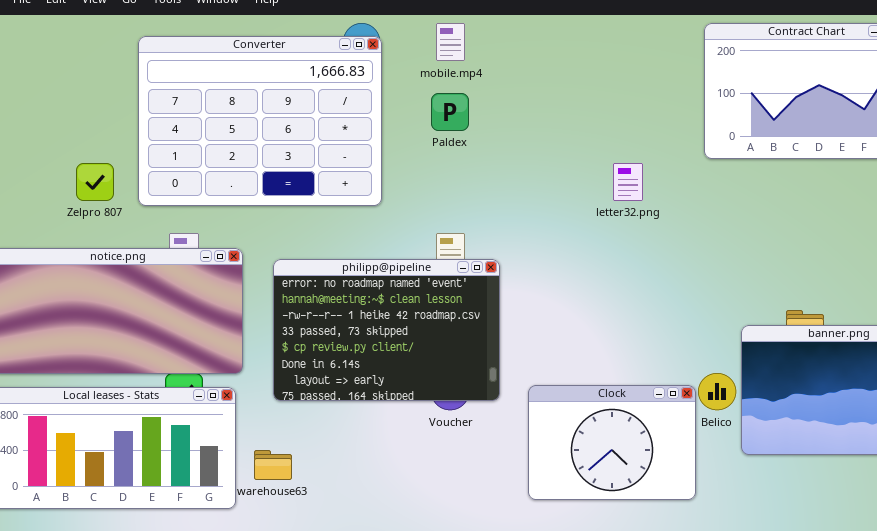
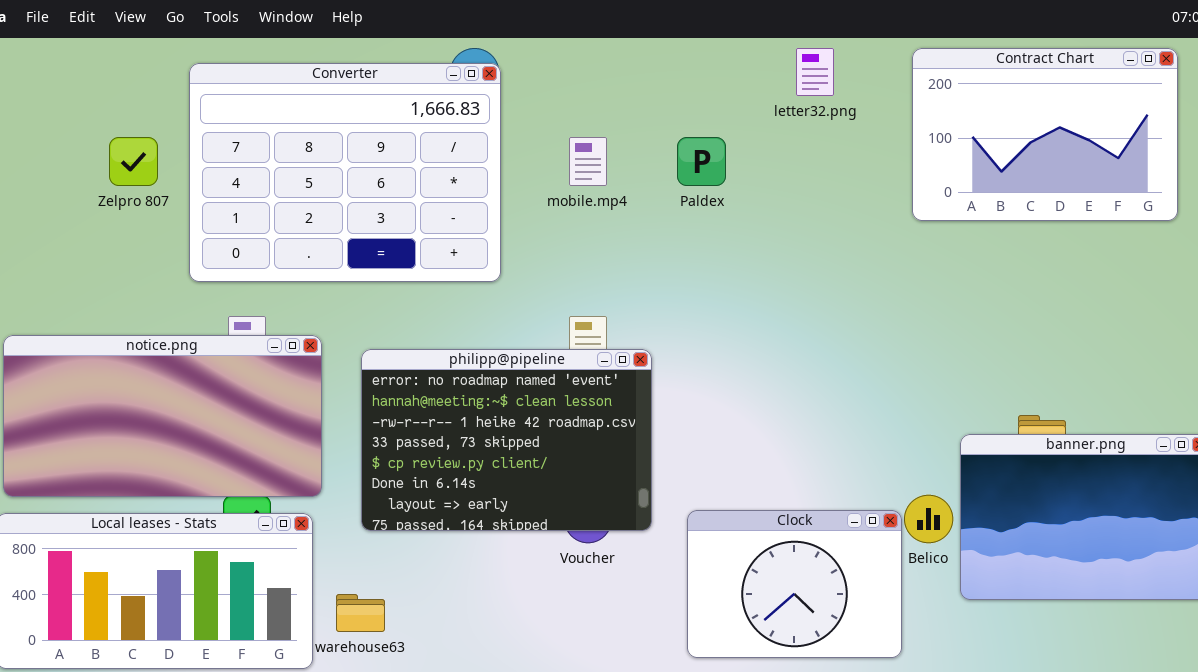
mobile.mp4: [436,23,465,61] -> [569,137,607,186], moved
Paldex: [431,93,469,131] -> [677,137,726,186], moved
Zelpro 807: [76,163,114,201] -> [109,137,158,186], moved
letter32.png: [613,163,643,201] -> [796,48,834,96], moved

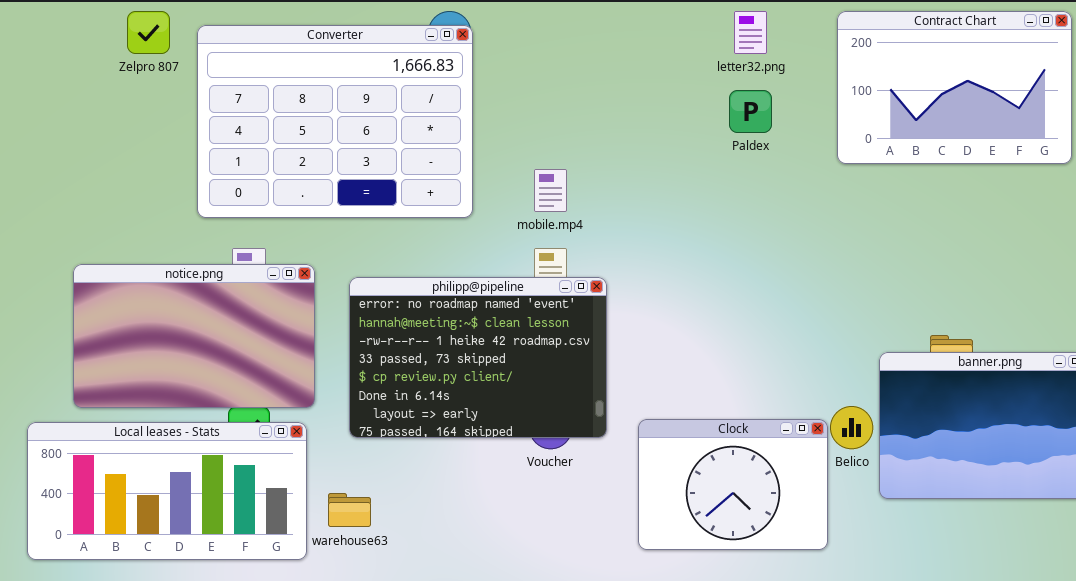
Zelpro 807: [109,137,158,186] -> [127,11,170,54], moved
mobile.mp4: [569,137,607,186] -> [534,169,567,212], moved
Paldex: [677,137,726,186] -> [729,90,772,133], moved
notice.png: [3,335,322,497] -> [73,264,315,408], resized

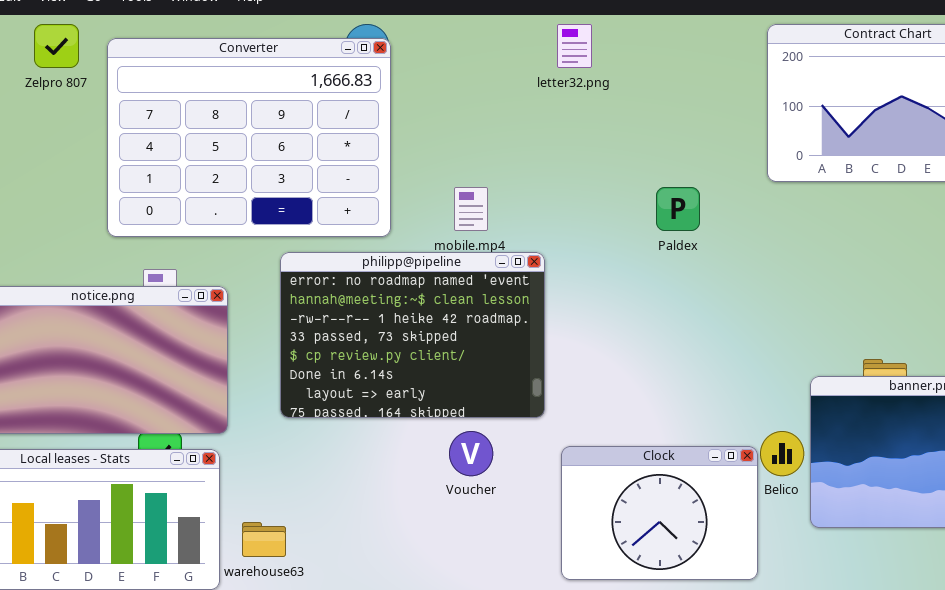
letter32.png: [734,11,767,54] -> [557,24,592,68], moved
Paldex: [729,90,772,133] -> [656,187,700,231], moved
philipp@pipeline: [349,277,607,438] -> [280,252,545,418], moved

